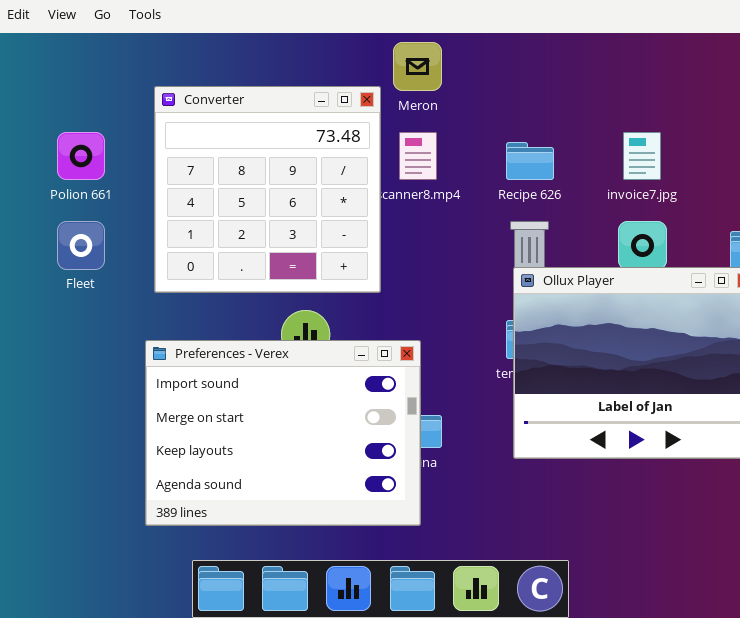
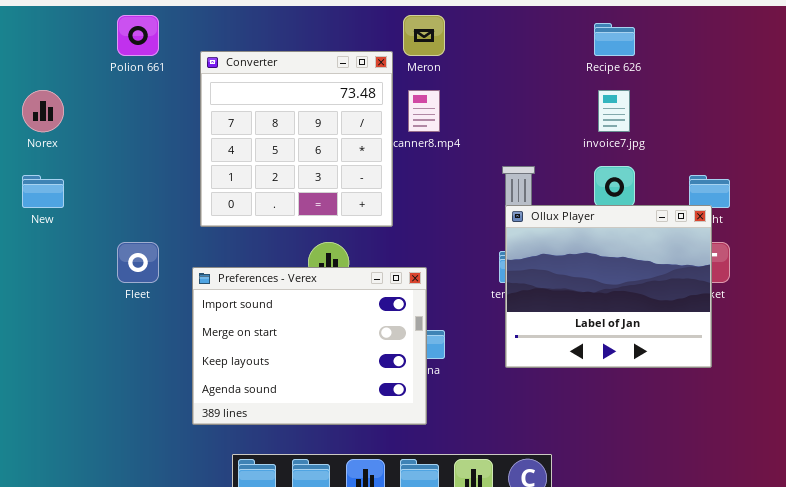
Polion 661: [57,132,105,180] -> [117,15,159,56], moved
Recipe 626: [506,142,554,180] -> [594,23,635,56], moved
Fleet: [57,221,105,270] -> [117,242,159,283], moved

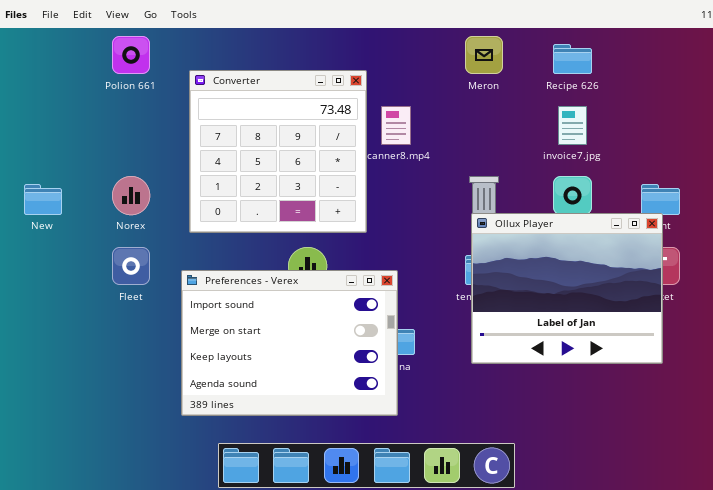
Meron: [403,15,445,56] -> [465,36,503,74], moved
Norex: [22,90,64,132] -> [112,176,150,215], moved

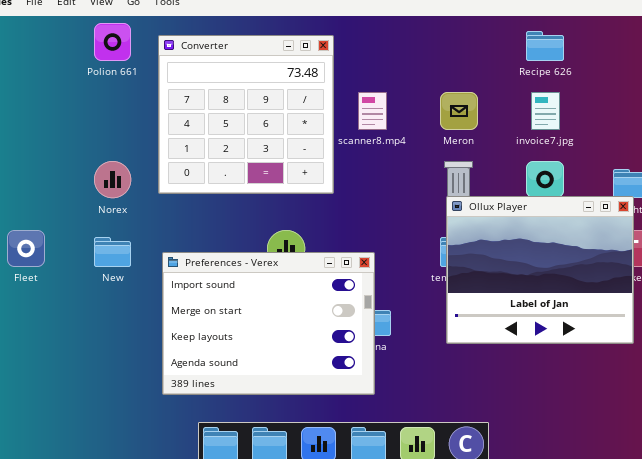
Meron: [465,36,503,74] -> [440,92,478,130], moved
Converter: [189,70,367,233] -> [158,35,334,194], moved
New: [24,184,62,215] -> [94,237,131,267], moved
Fleet: [112,247,150,285] -> [7,230,45,267], moved

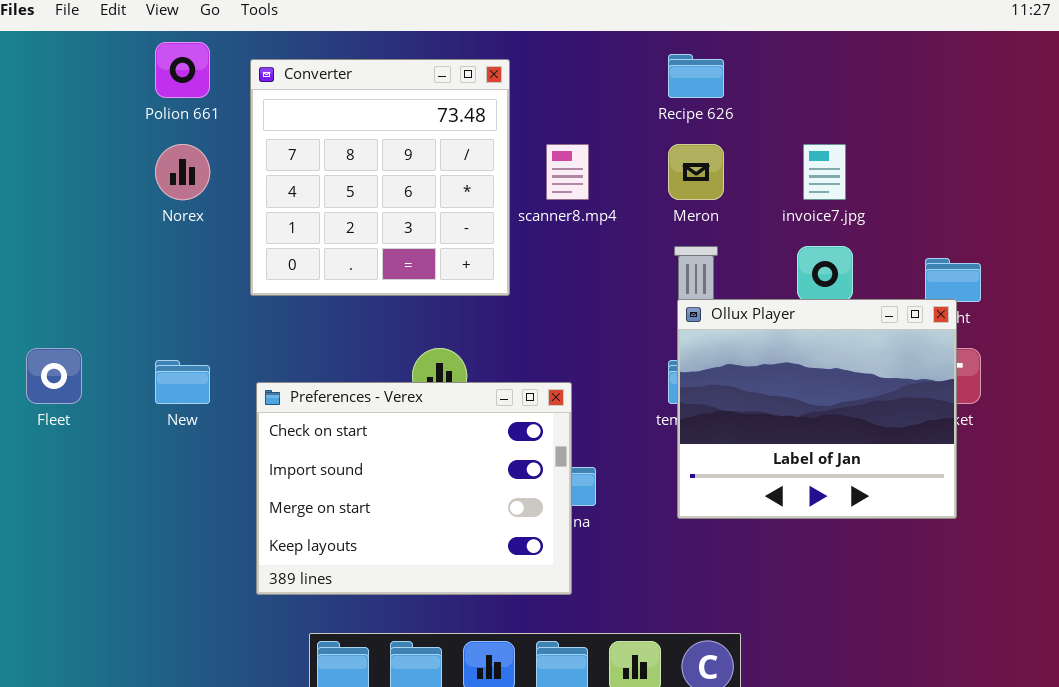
Recipe 626: [526,31,564,61] -> [668,54,724,98], moved
Norex: [94,161,131,198] -> [155,144,210,200], moved
Preferences - Verex: [162,252,375,395] -> [256,382,572,595], scrolled up 1 row

